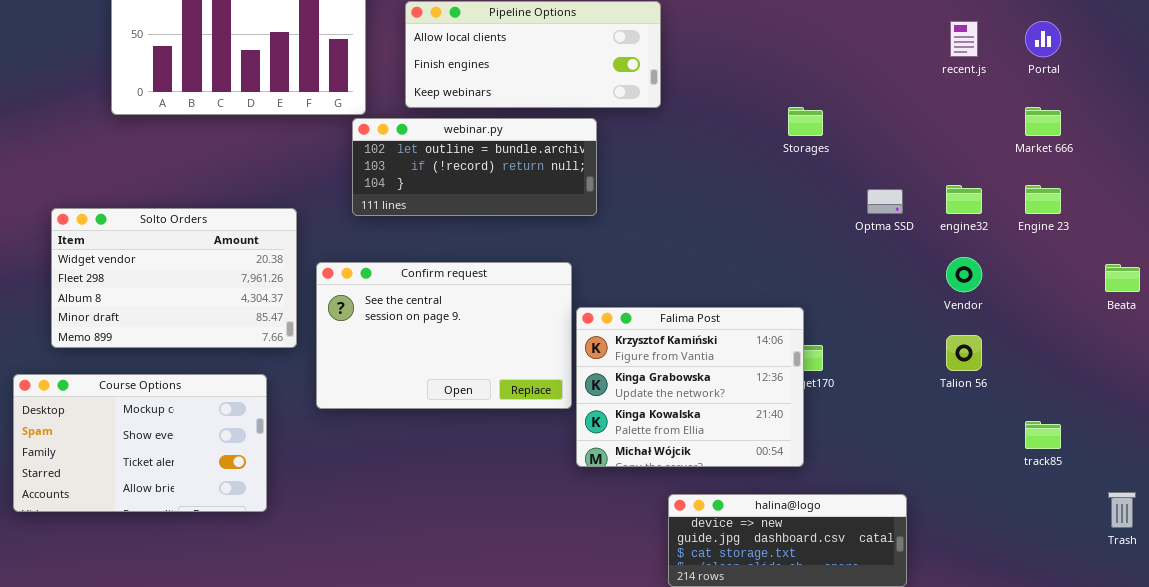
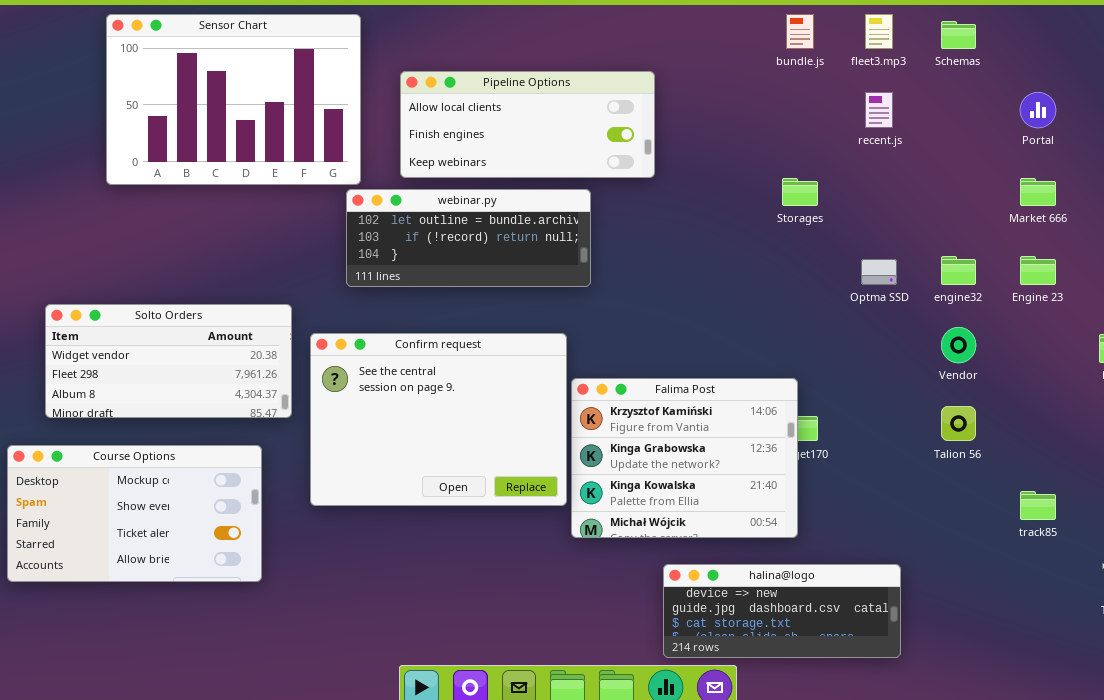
recent.js: [950,21,978,57] -> [865,92,893,128], moved
Solto Orders: [51,208,297,348] -> [45,304,292,418], resized
Confirm request: [316,262,572,409] -> [310,333,567,506], resized

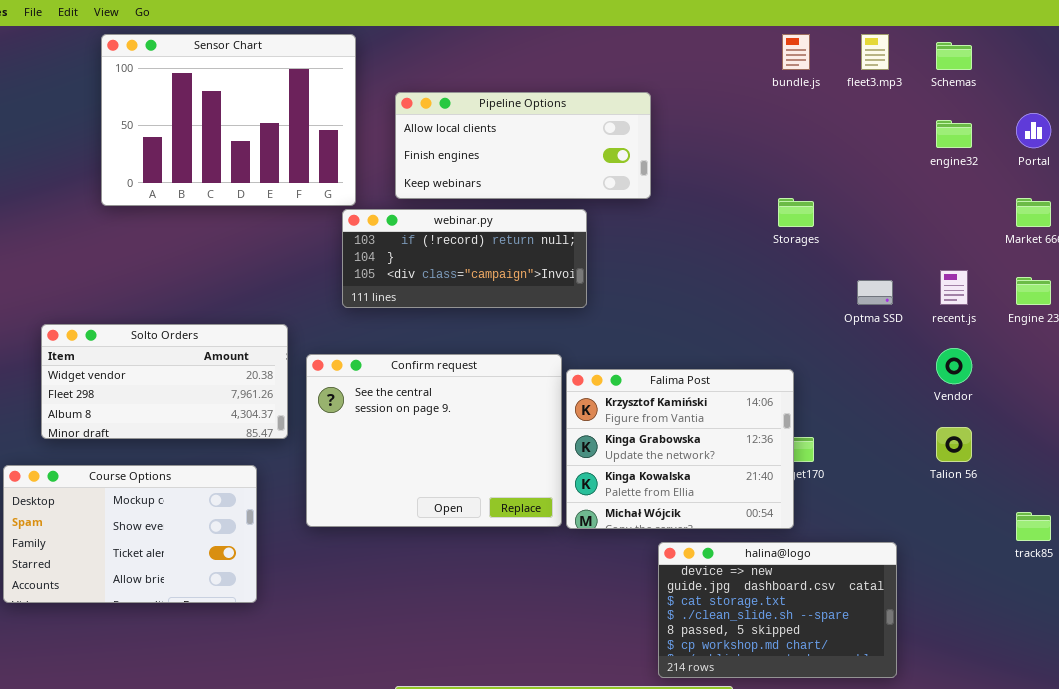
recent.js: [865,92,893,128] -> [940,270,968,305], moved
webinar.py: [346,189,591,287] -> [342,209,587,308], scrolled down 1 row
engine32: [941,256,976,285] -> [936,120,972,148], moved
Falima Post: [571,378,798,538] -> [566,369,794,529], moved
halina@logo: [663,564,901,658] -> [658,542,897,678], resized

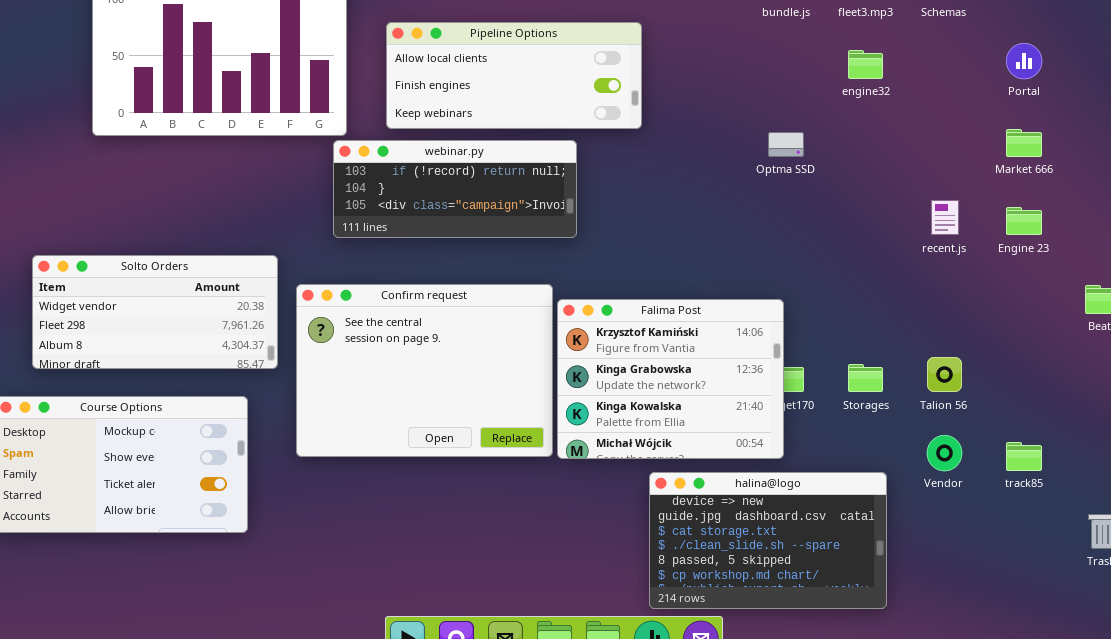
engine32: [936,120,972,148] -> [848,50,883,79], moved
Storages: [778,198,814,227] -> [848,364,883,392], moved
Optma SSD: [857,280,893,305] -> [768,132,804,157], moved
Vendor: [936,348,972,384] -> [927,435,962,471], moved

